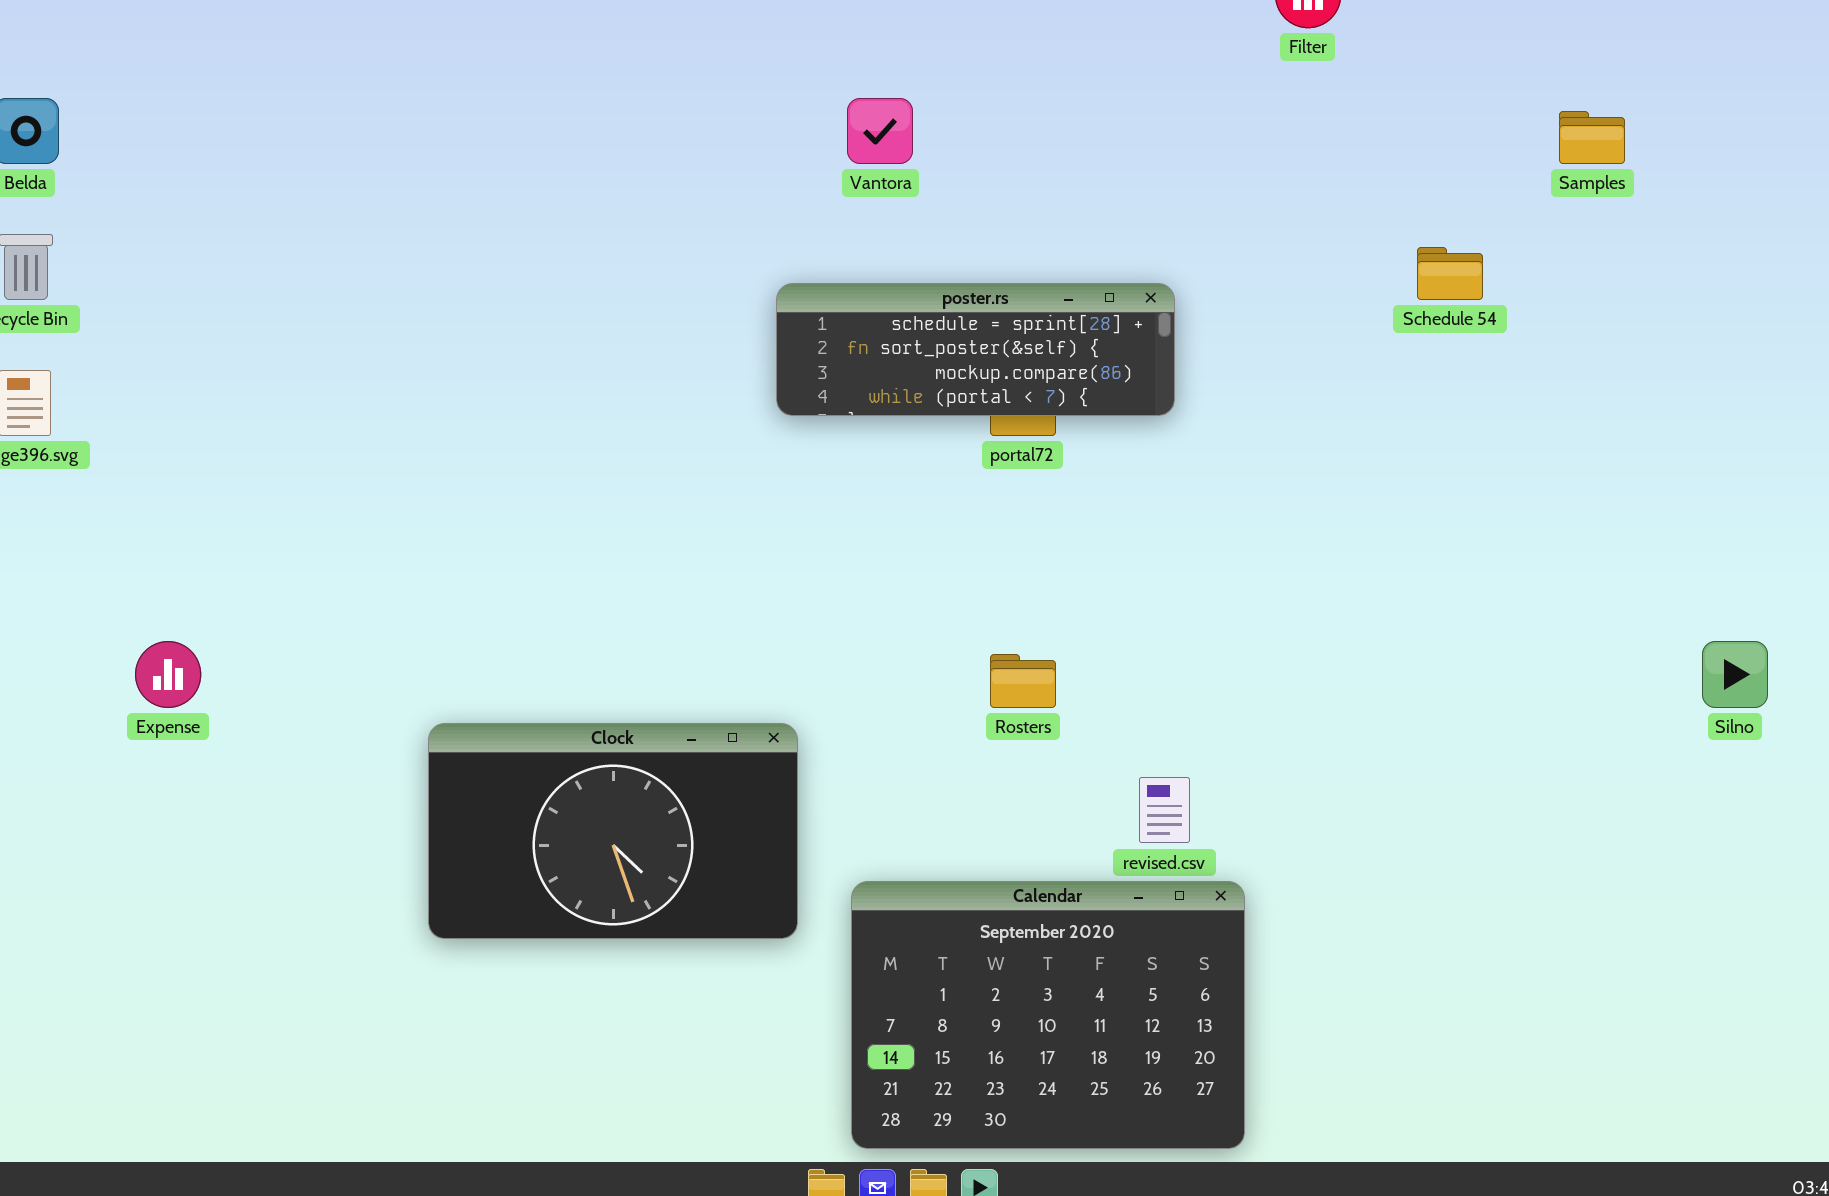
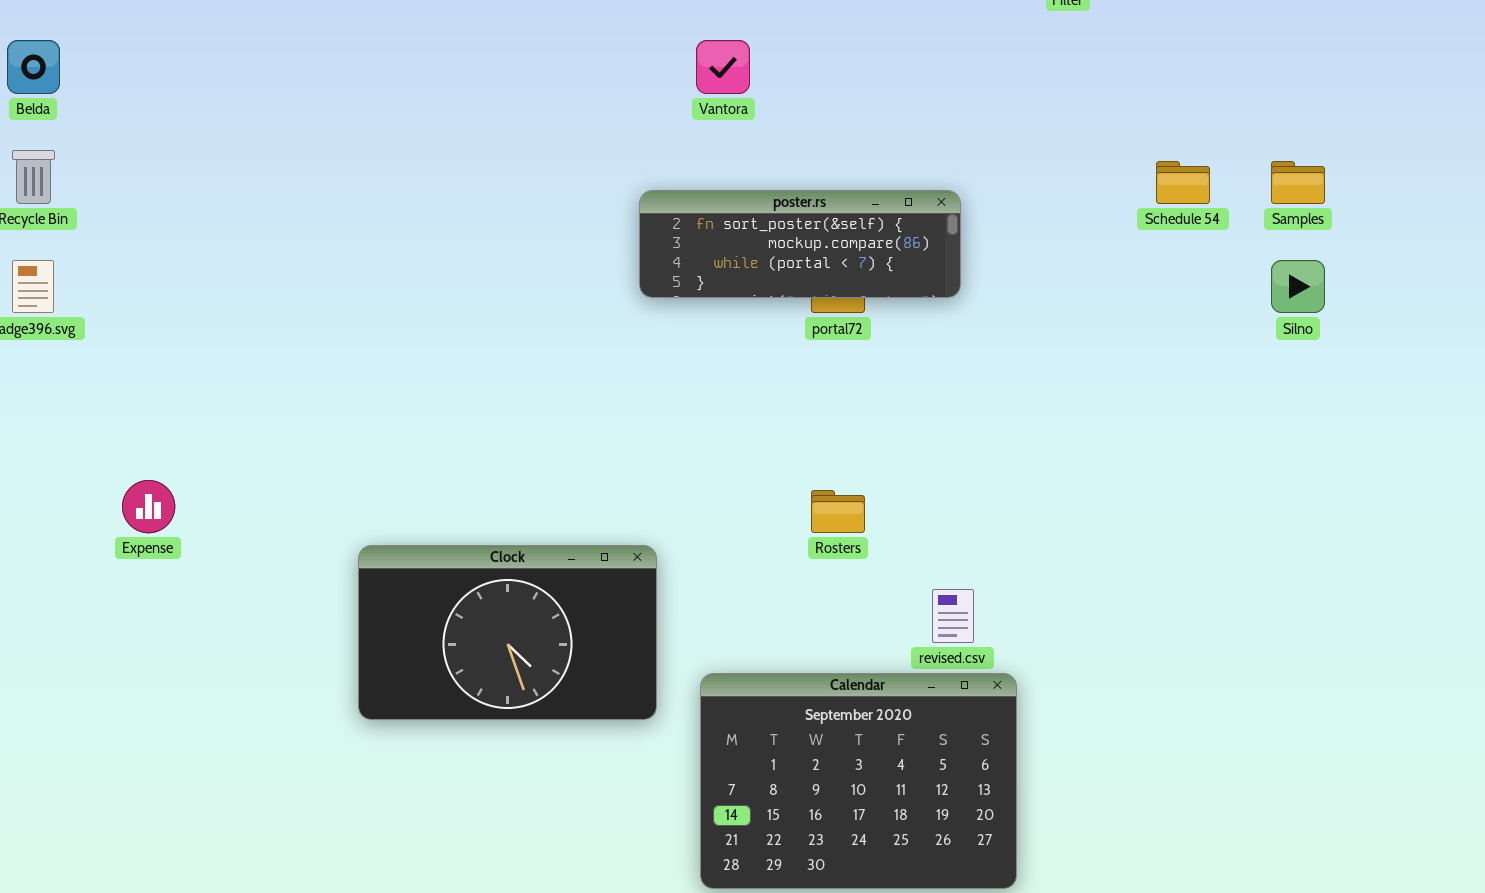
Samples: [1559,111,1625,164] -> [1271,161,1325,204], moved
poster.rs: [776,283,1175,416] -> [639,190,961,298], scrolled down 1 row
Silno: [1702,641,1768,708] -> [1271,260,1325,313], moved

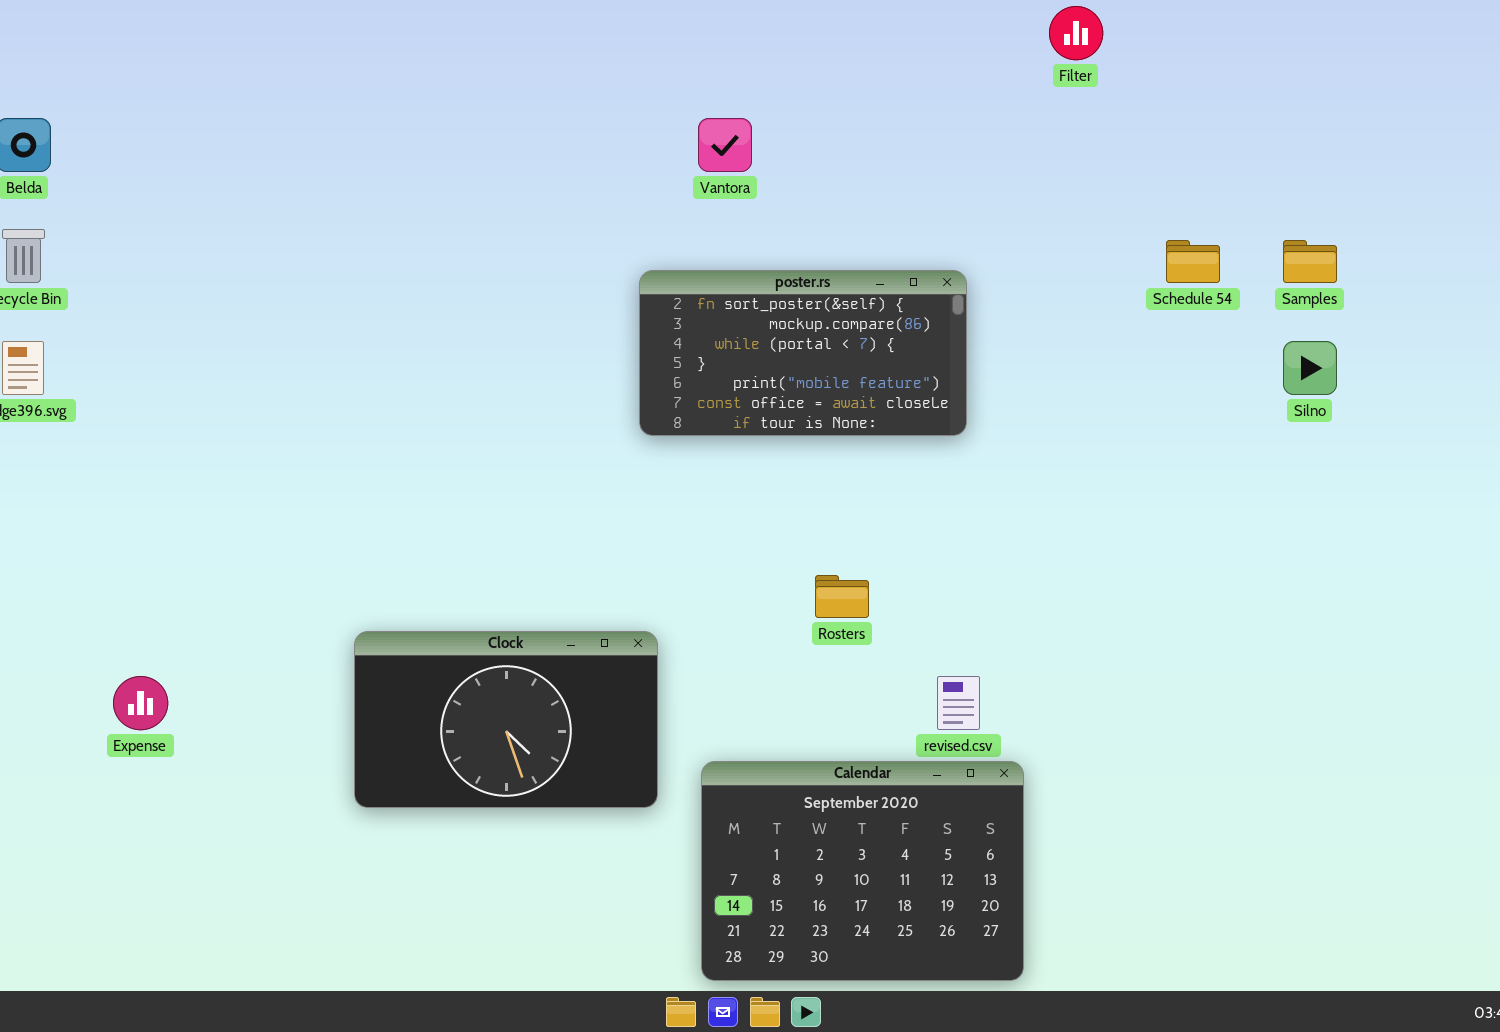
poster.rs: [639,190,961,298] -> [639,270,967,436], resized
Expense: [122,480,175,533] -> [113,676,168,730], moved

